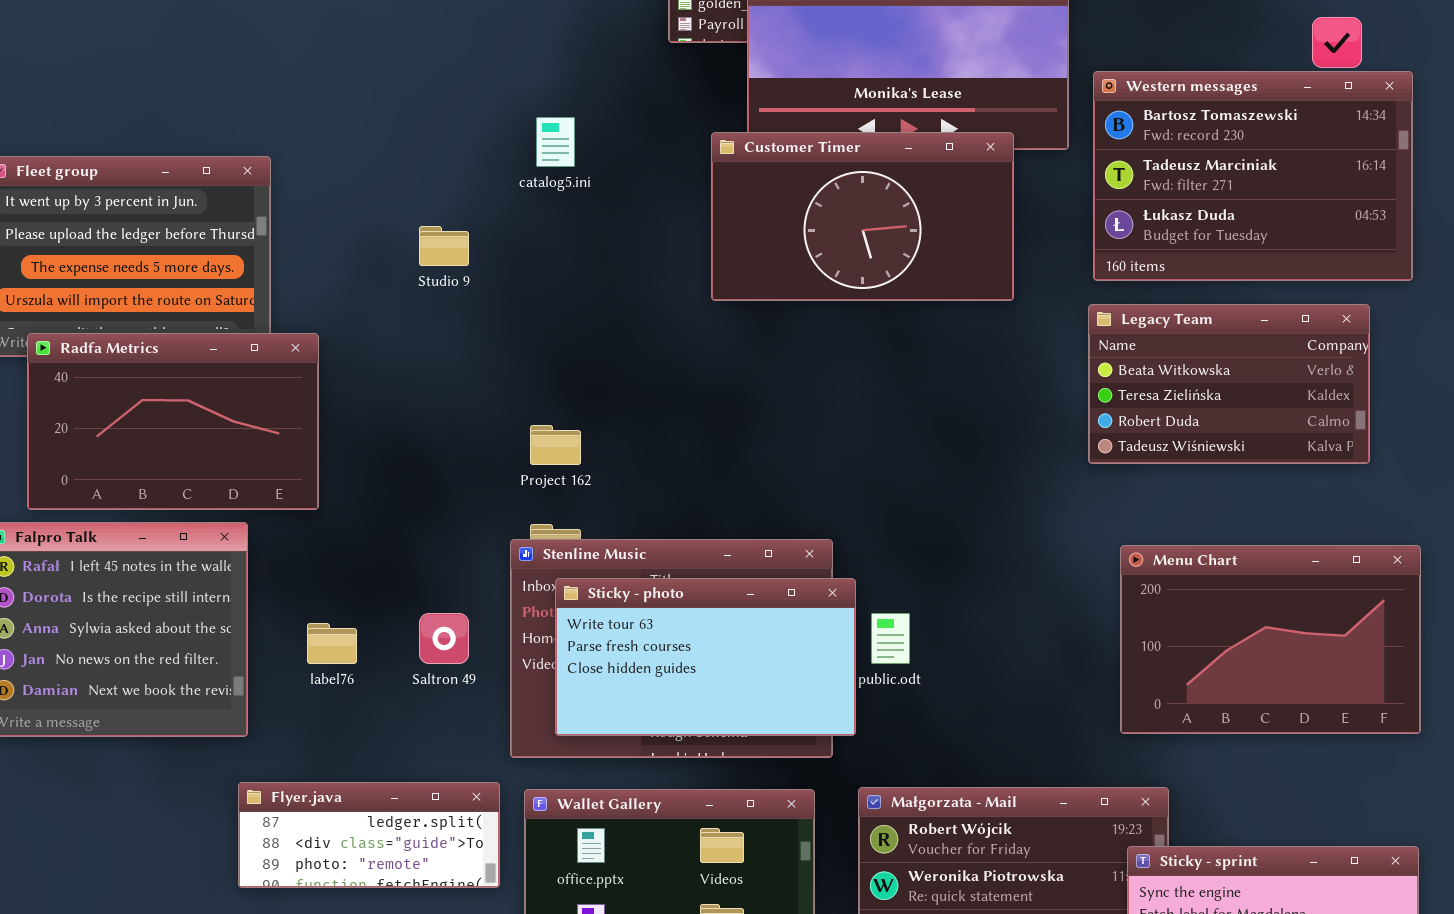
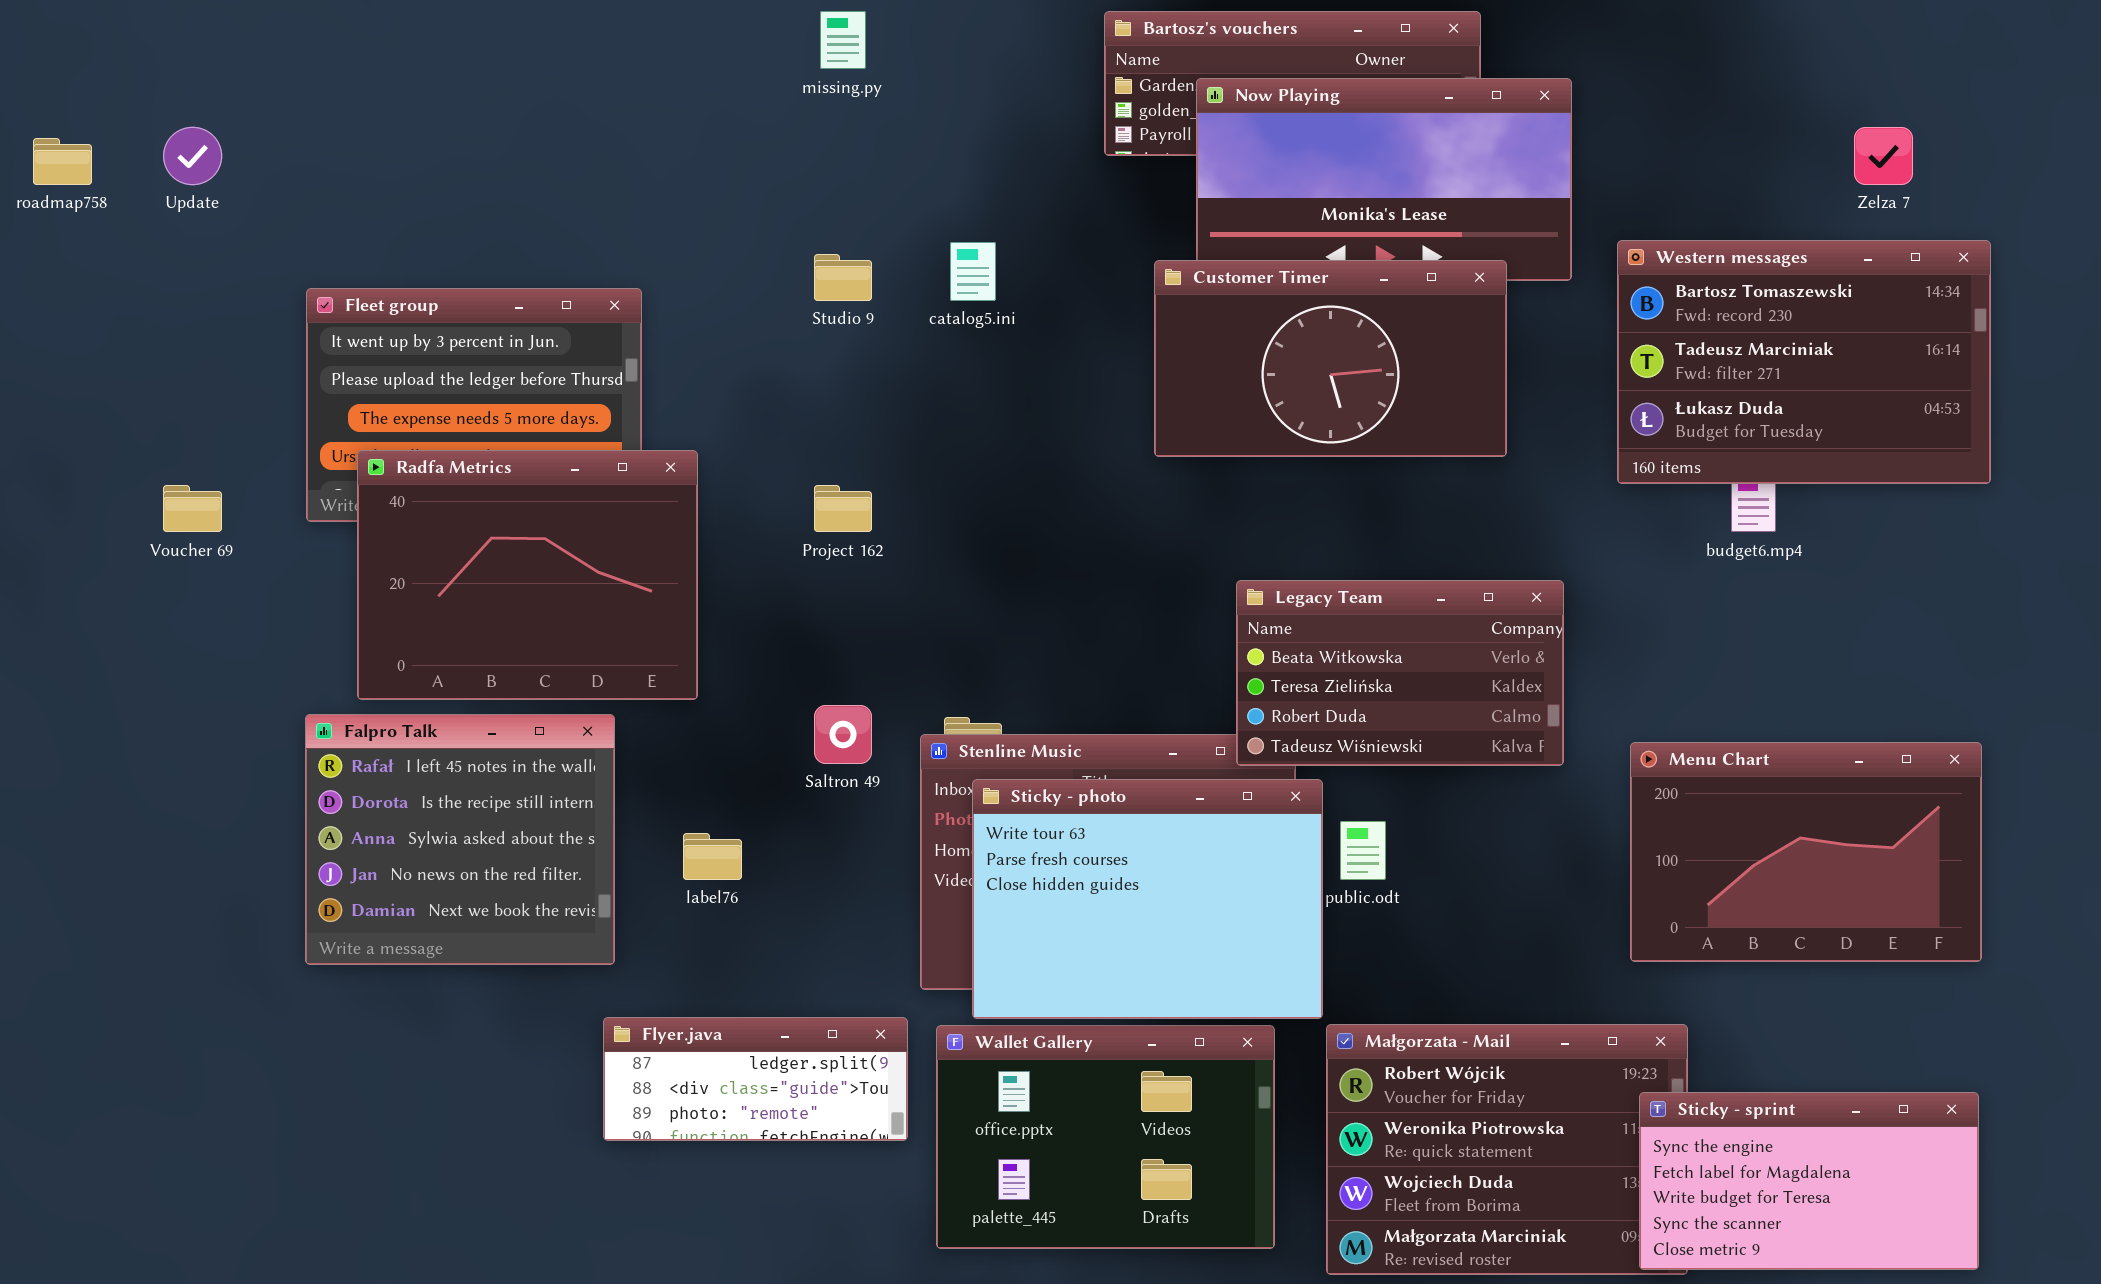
Western messages: [1093,71,1413,281] -> [1617,240,1991,484], moved
Studio 9: [419,226,469,266] -> [814,254,872,301], moved
Legacy Team: [1088,304,1370,464] -> [1236,580,1564,766], moved
Radfa Metrics: [27,333,319,510] -> [357,450,698,700], resized
Project 162: [530,425,581,465] -> [814,485,872,532], moved
Sticky - photo: [555,578,856,736] -> [972,779,1323,1019], resized
Saltron 49: [419,613,469,664] -> [814,705,872,764], moved

